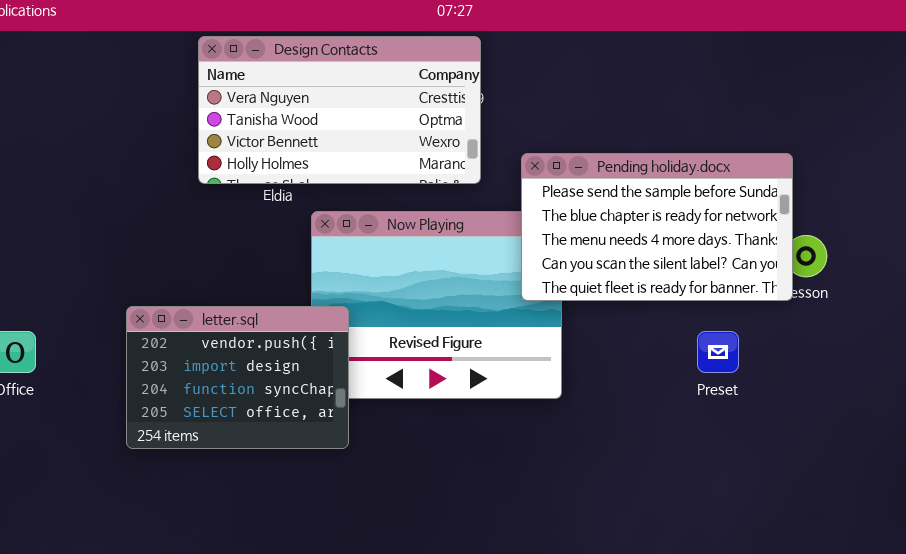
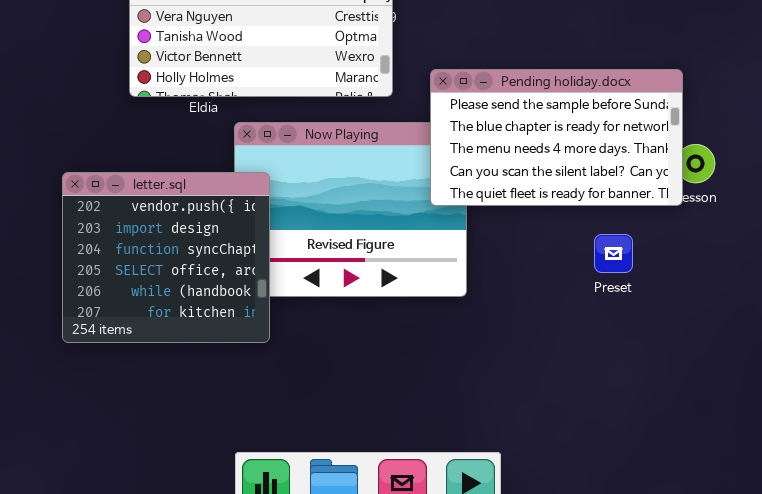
letter.sql: [126,306,349,449] -> [62,172,270,343], resized

